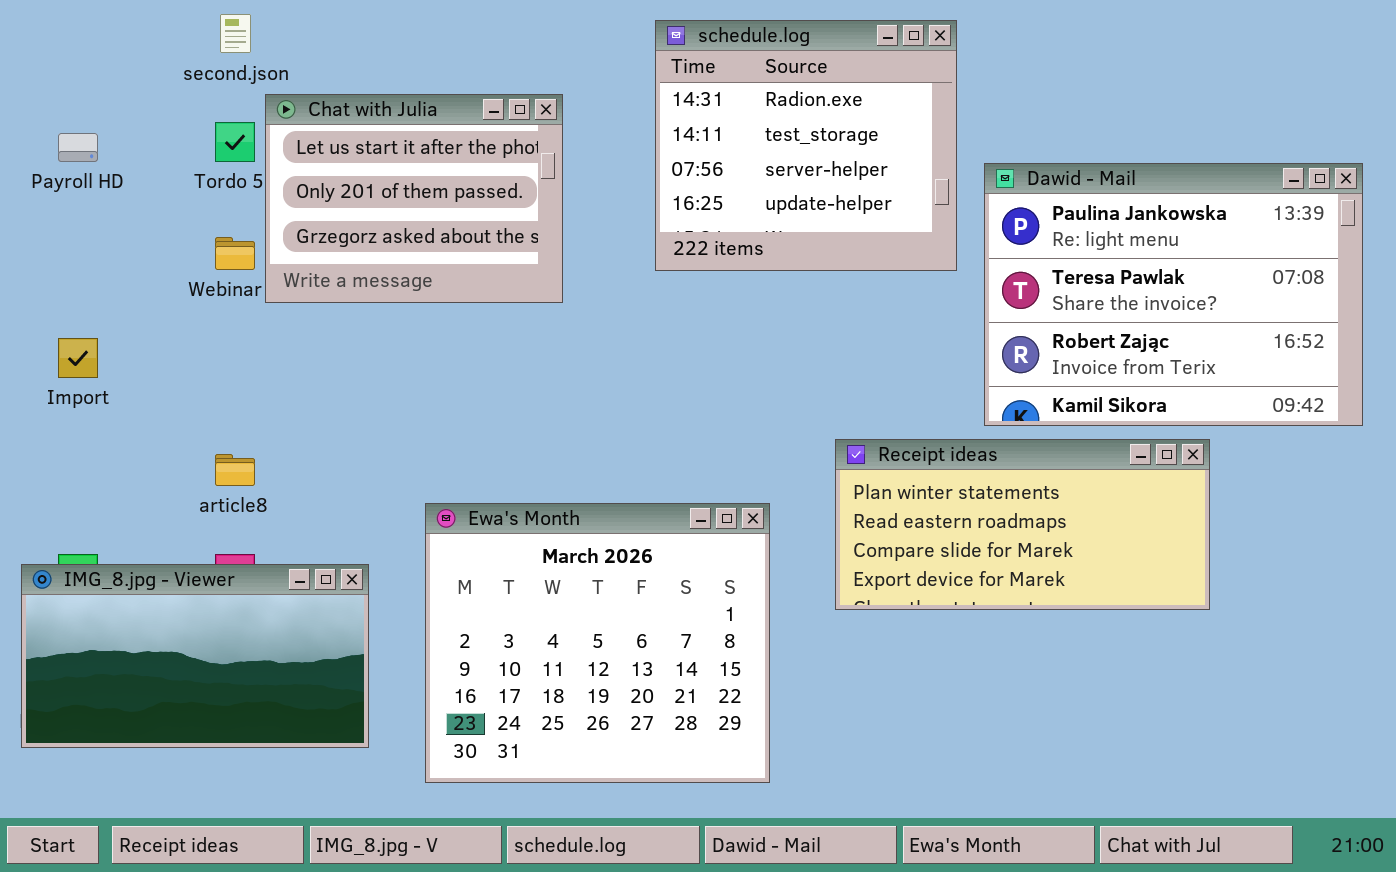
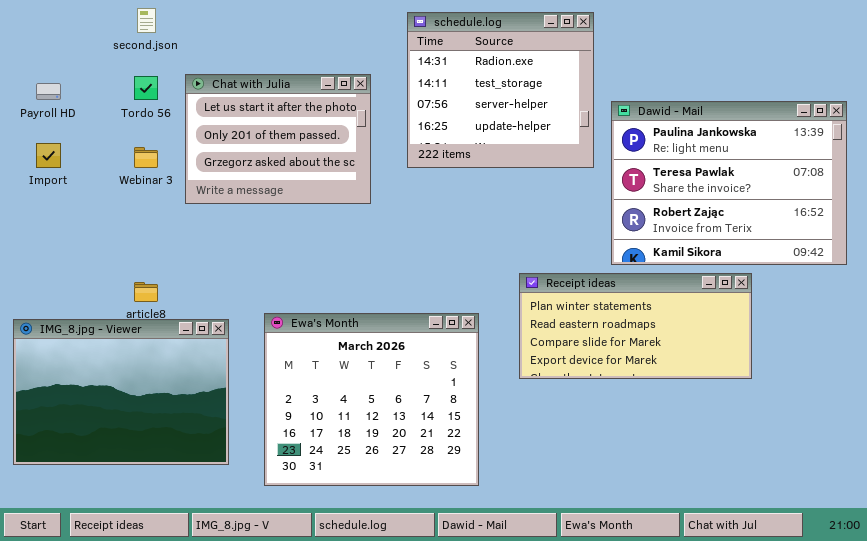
Chat with Julia: [265,94,563,303] -> [185,74,371,204], moved
Import: [58,338,98,378] -> [36,143,61,168], moved
IMG_8.jpg - Viewer: [21,564,369,748] -> [13,319,229,465], resized

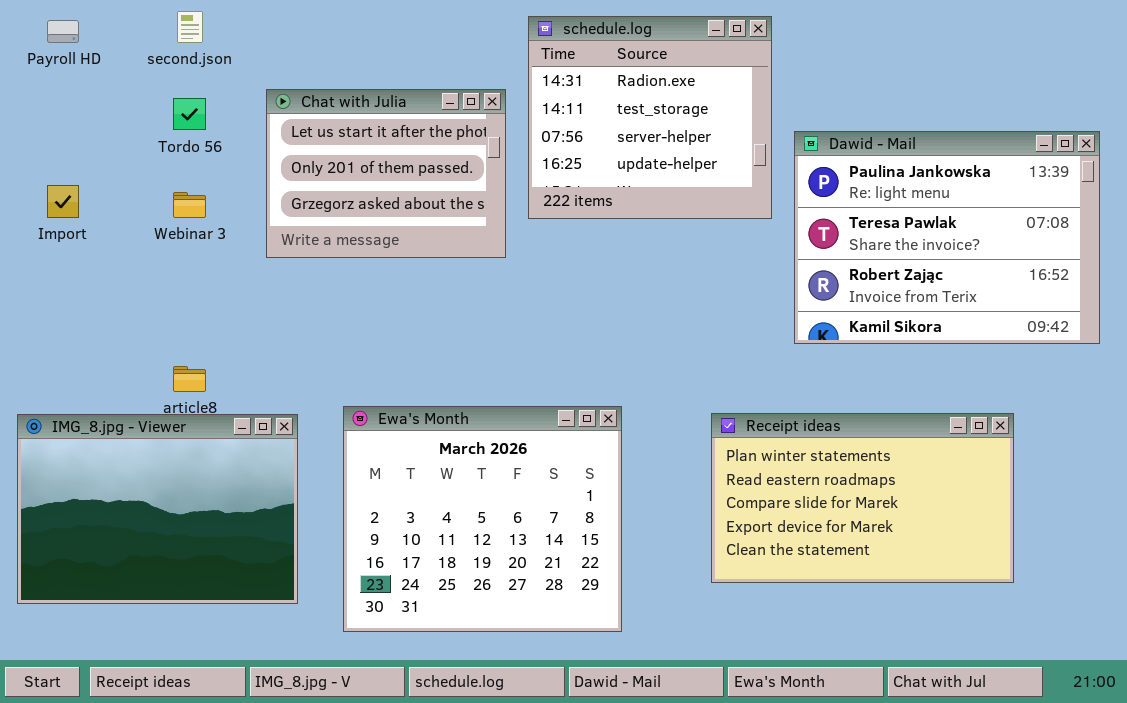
Chat with Julia: [185,74,371,204] -> [266,89,506,258], moved
Payroll HD: [36,83,61,100] -> [47,20,79,43], moved
Receipt ideas: [519,273,752,379] -> [711,413,1014,583], moved, resized

